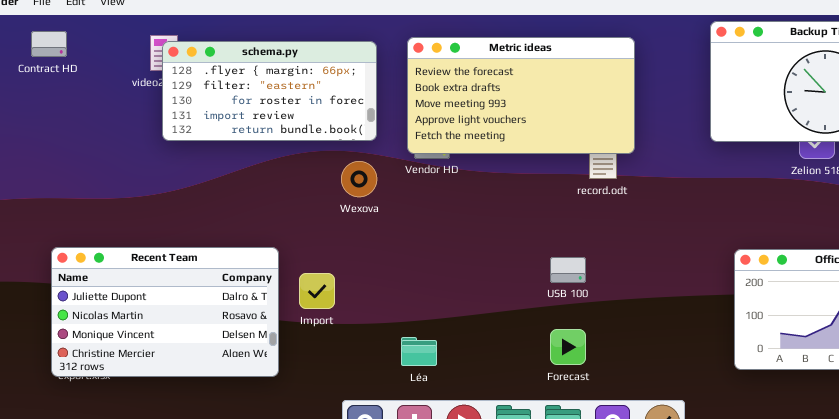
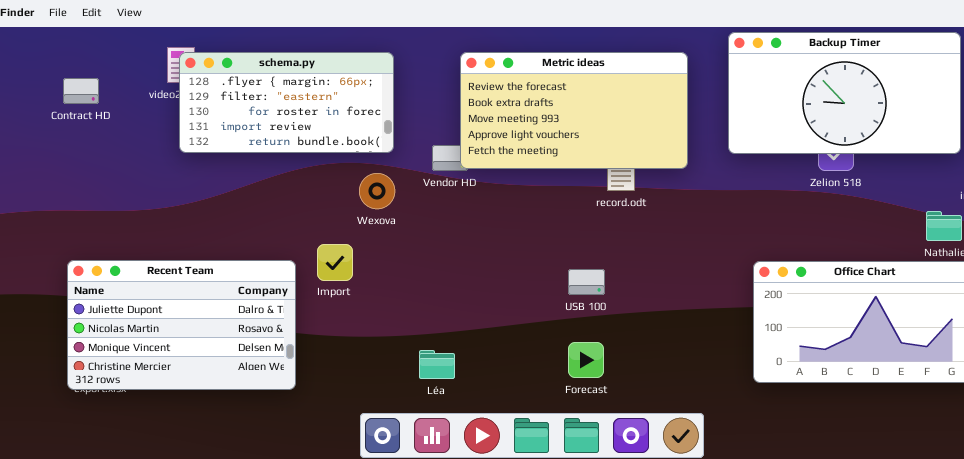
Contract HD: [31,31,67,57] -> [63,78,99,104], moved
Metric ideas: [407,37,635,154] -> [460,52,688,169], moved
Import: [299,273,335,309] -> [317,244,353,281], moved

